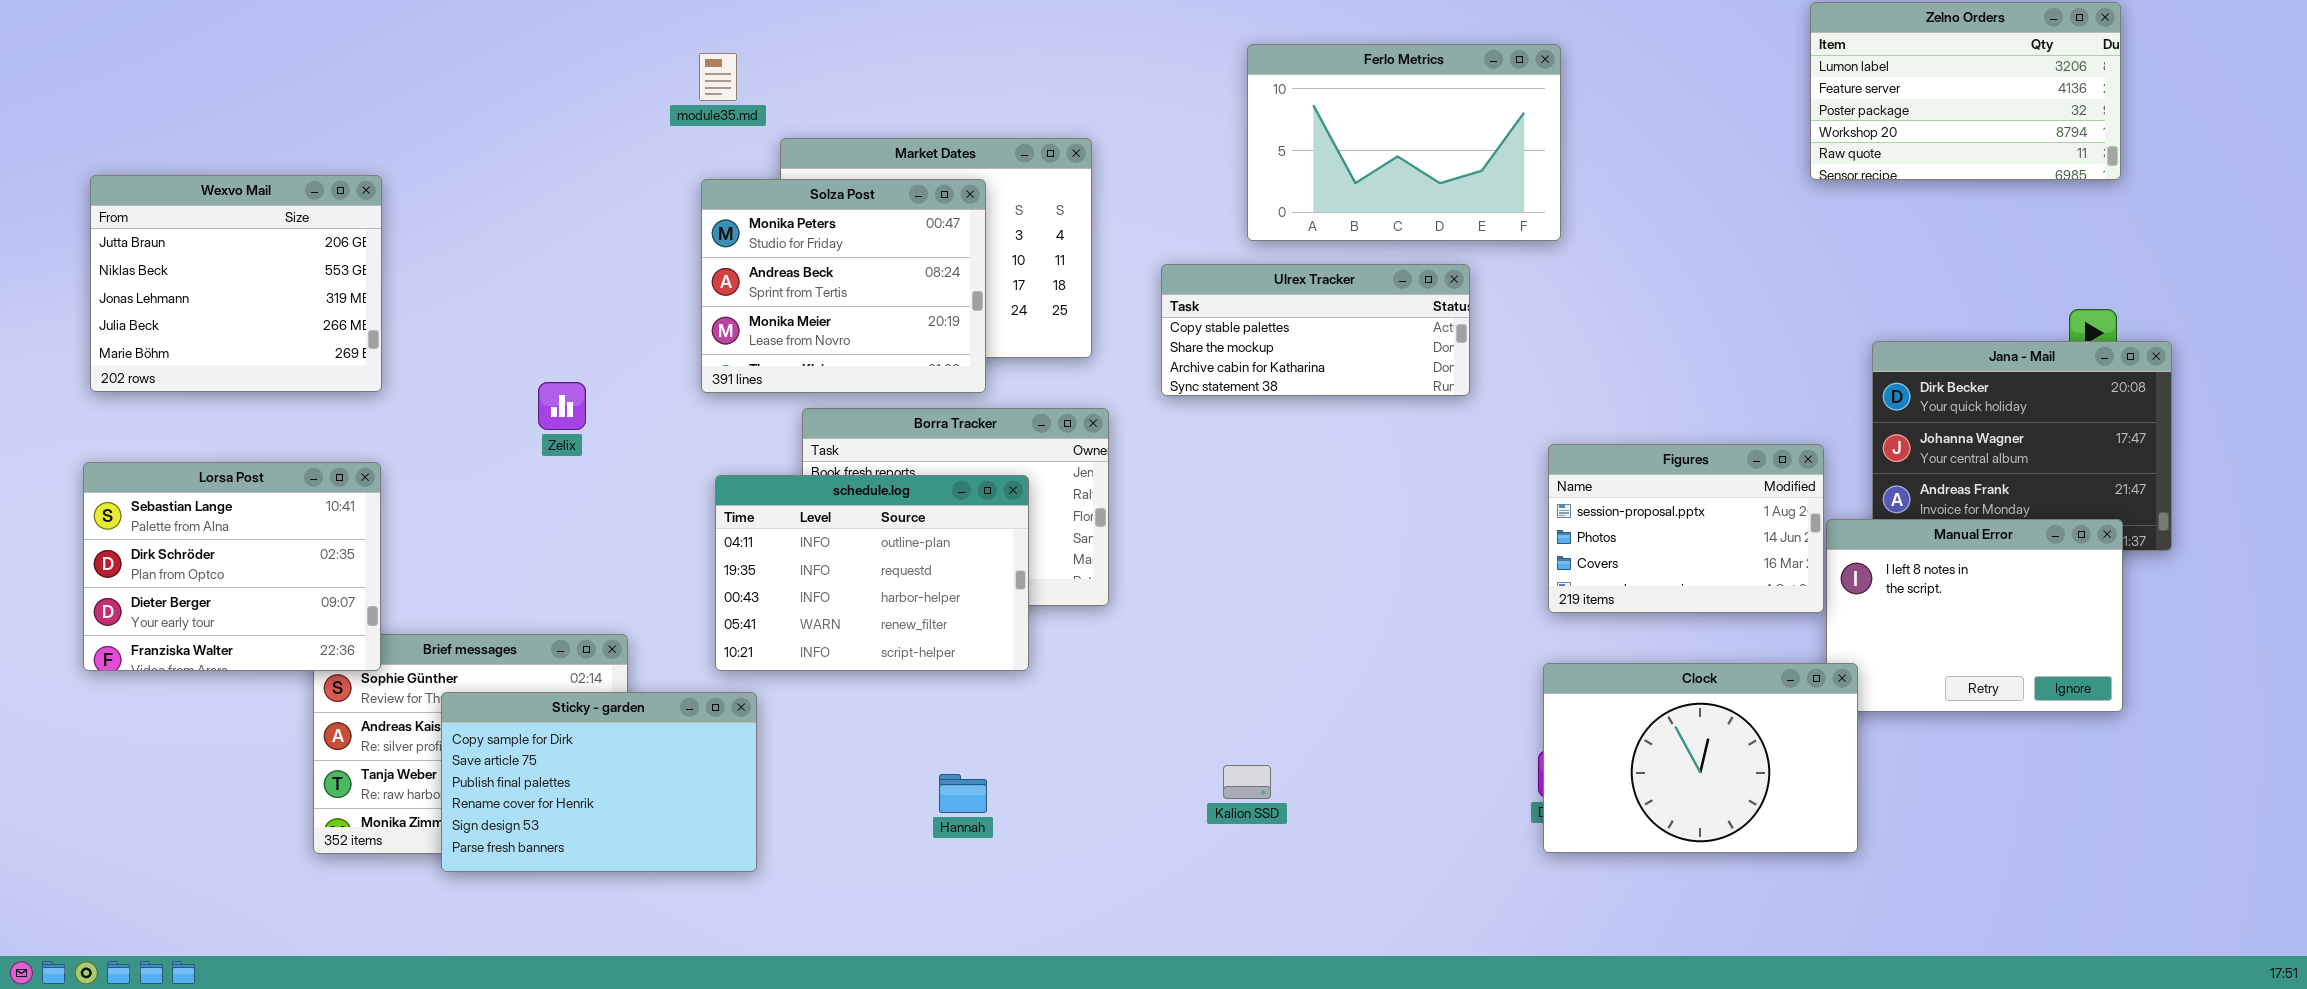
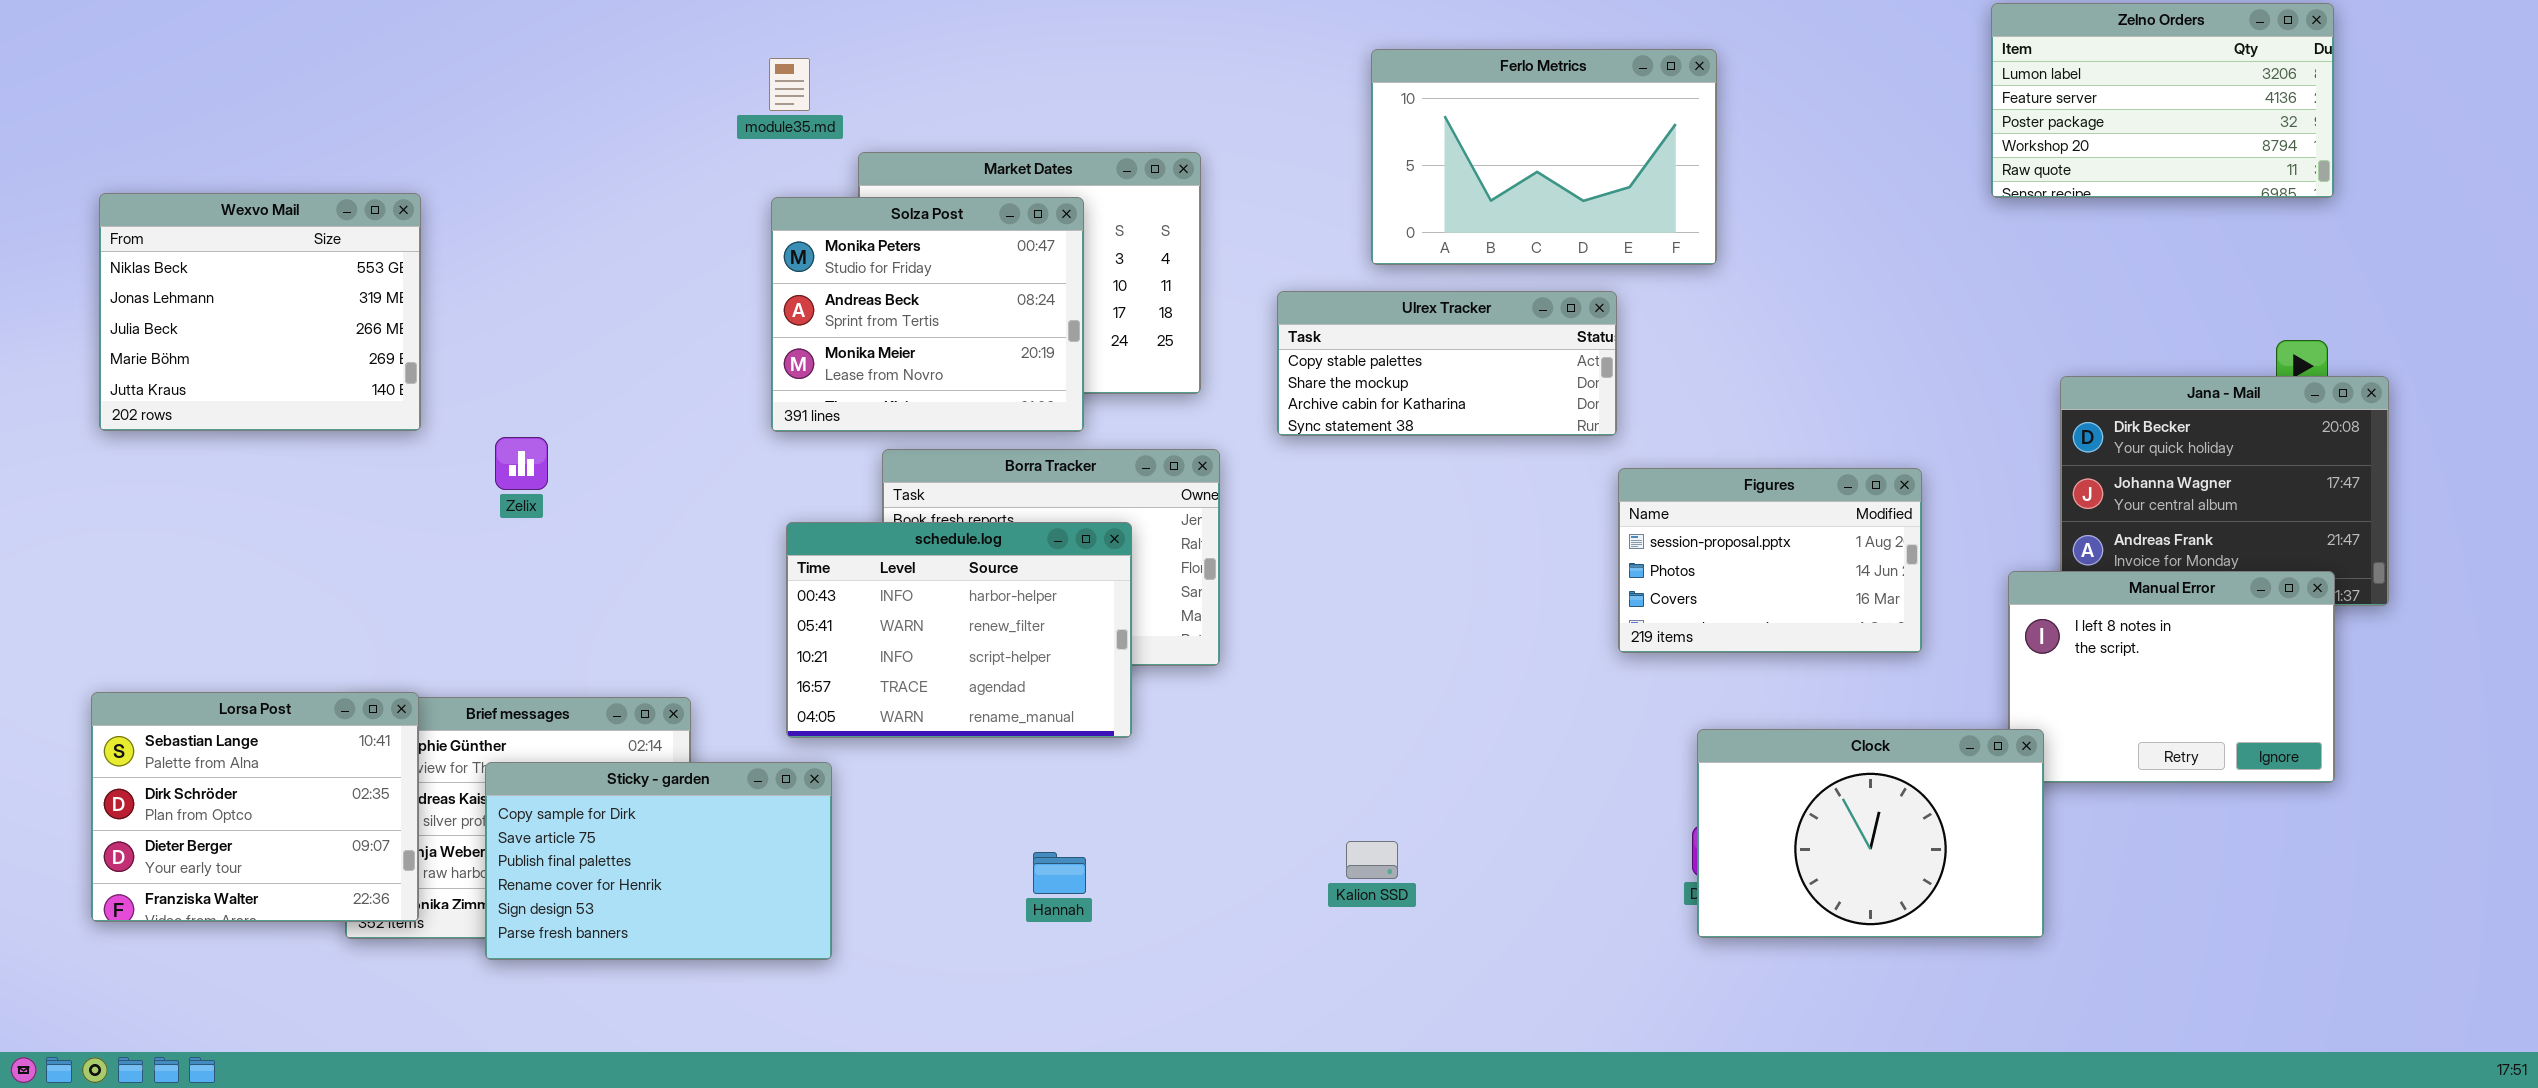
Wexvo Mail: [90,175,382,392] -> [99,193,421,431], scrolled down 1 row
Zelix: [538,382,586,430] -> [495,437,548,490], moved
Figures: [1548,444,1824,613] -> [1618,468,1922,653], moved
Lorsa Post: [83,462,381,671] -> [91,692,419,922], moved
schedule.log: [715,475,1029,671] -> [786,522,1132,738], scrolled down 2 rows

